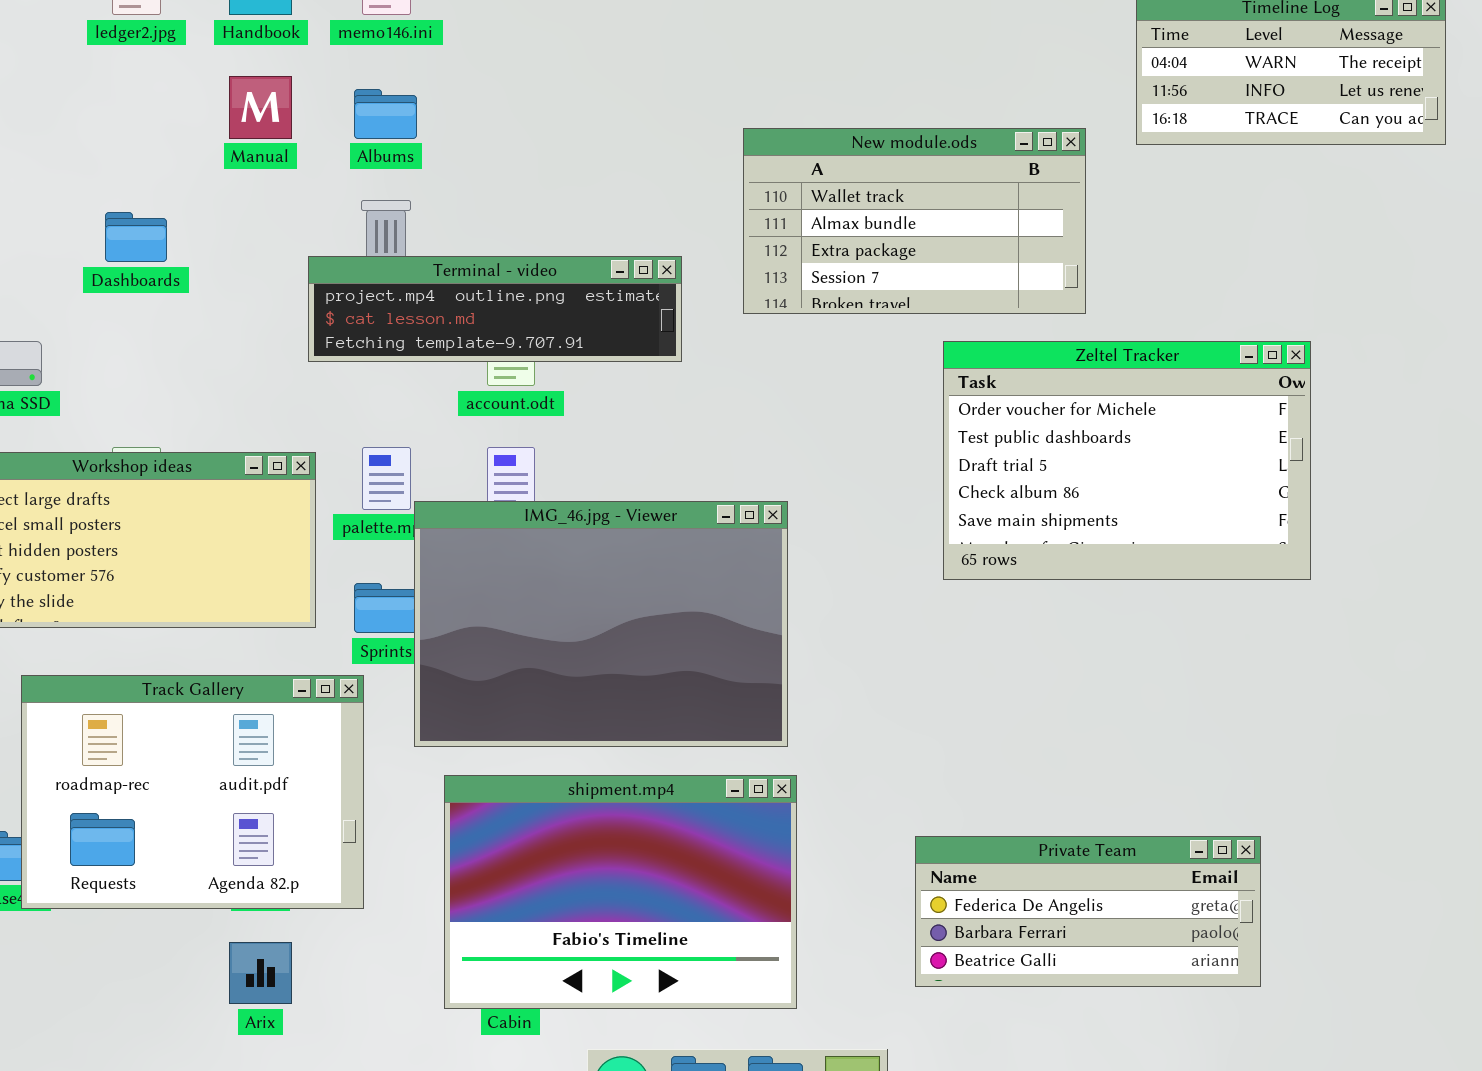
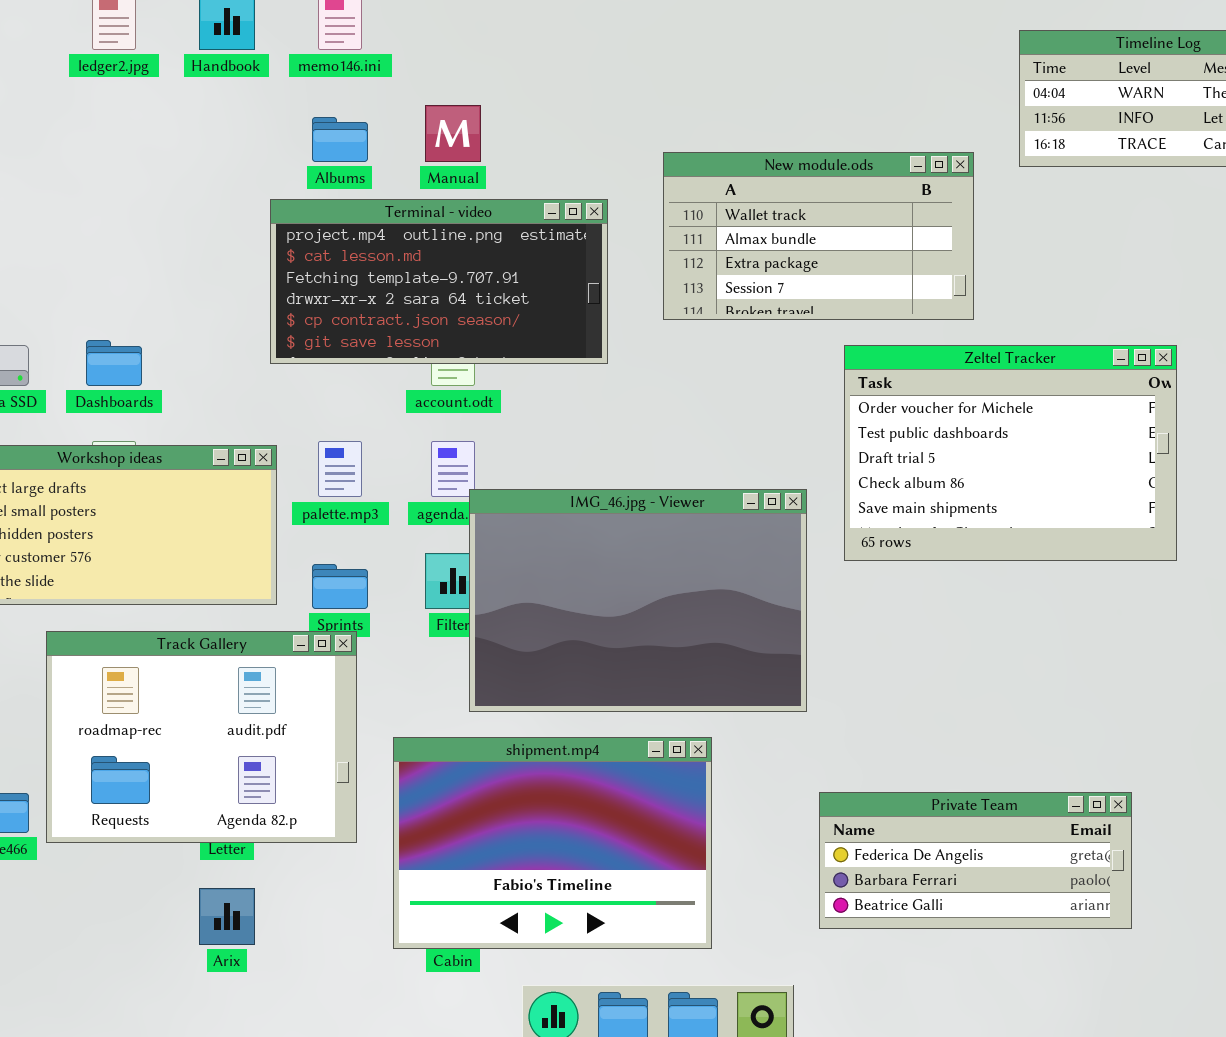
Manual: [229,76,292,139] -> [425,105,481,162], moved
Dashboards: [105,212,167,262] -> [86,340,142,386], moved
Terminal - video: [308,256,682,362] -> [270,199,608,364], resized
IMG_46.jpg - Viewer: [414,501,788,747] -> [469,489,807,712], moved
Track Gallery: [21,675,364,909] -> [46,631,357,843], moved

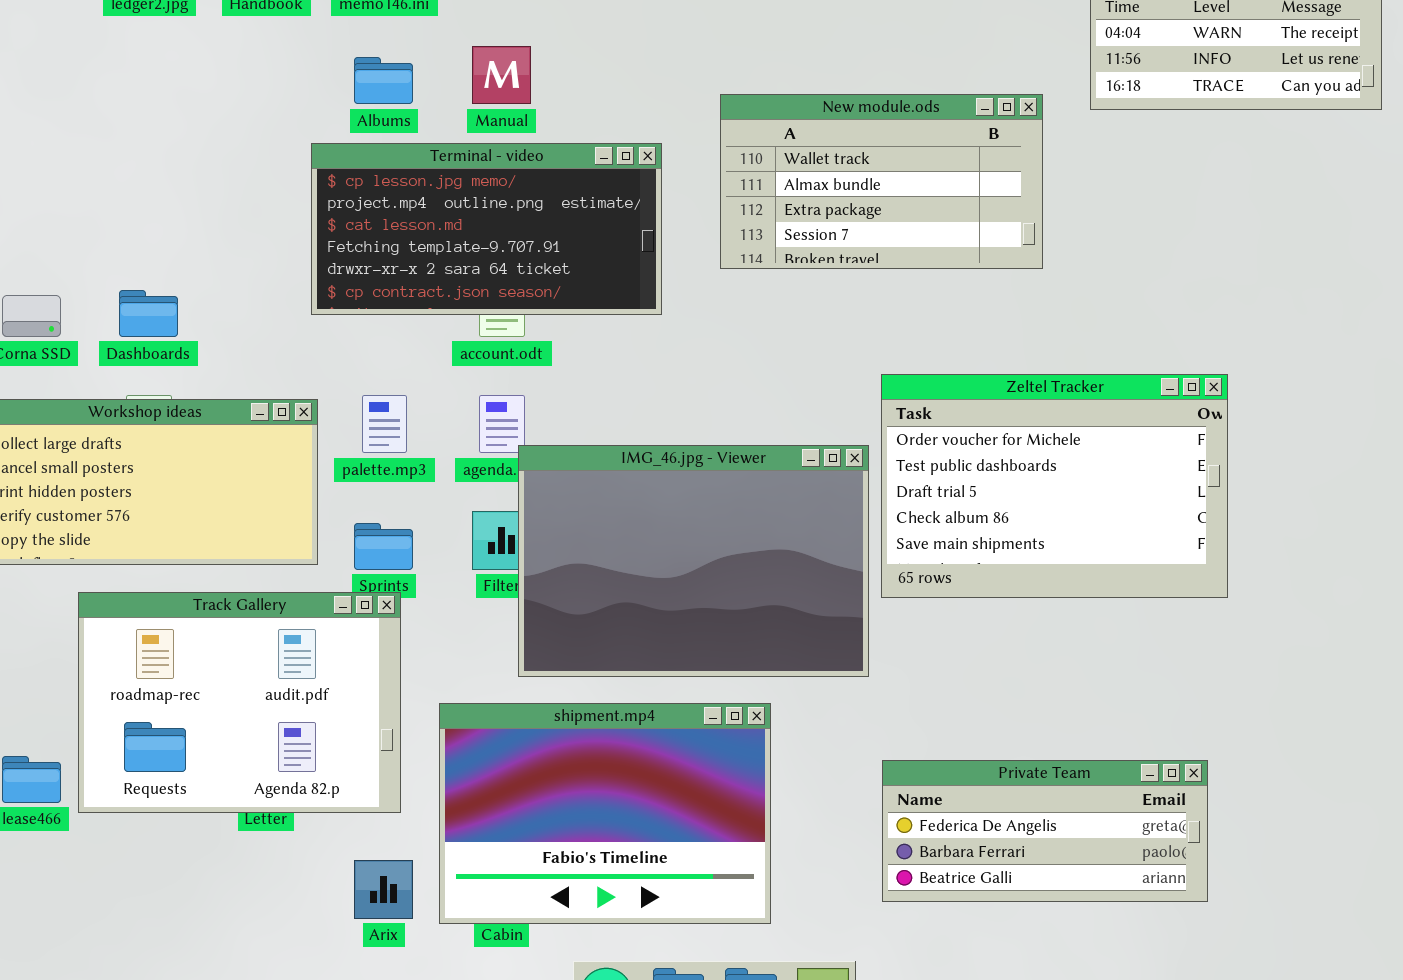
Terminal - video: [270,199,608,364] -> [311,143,662,315], scrolled up 1 row
Zeltel Tracker: [844,345,1177,561] -> [881,374,1228,598], moved
Arix: [199,888,255,945] -> [354,860,413,919], moved

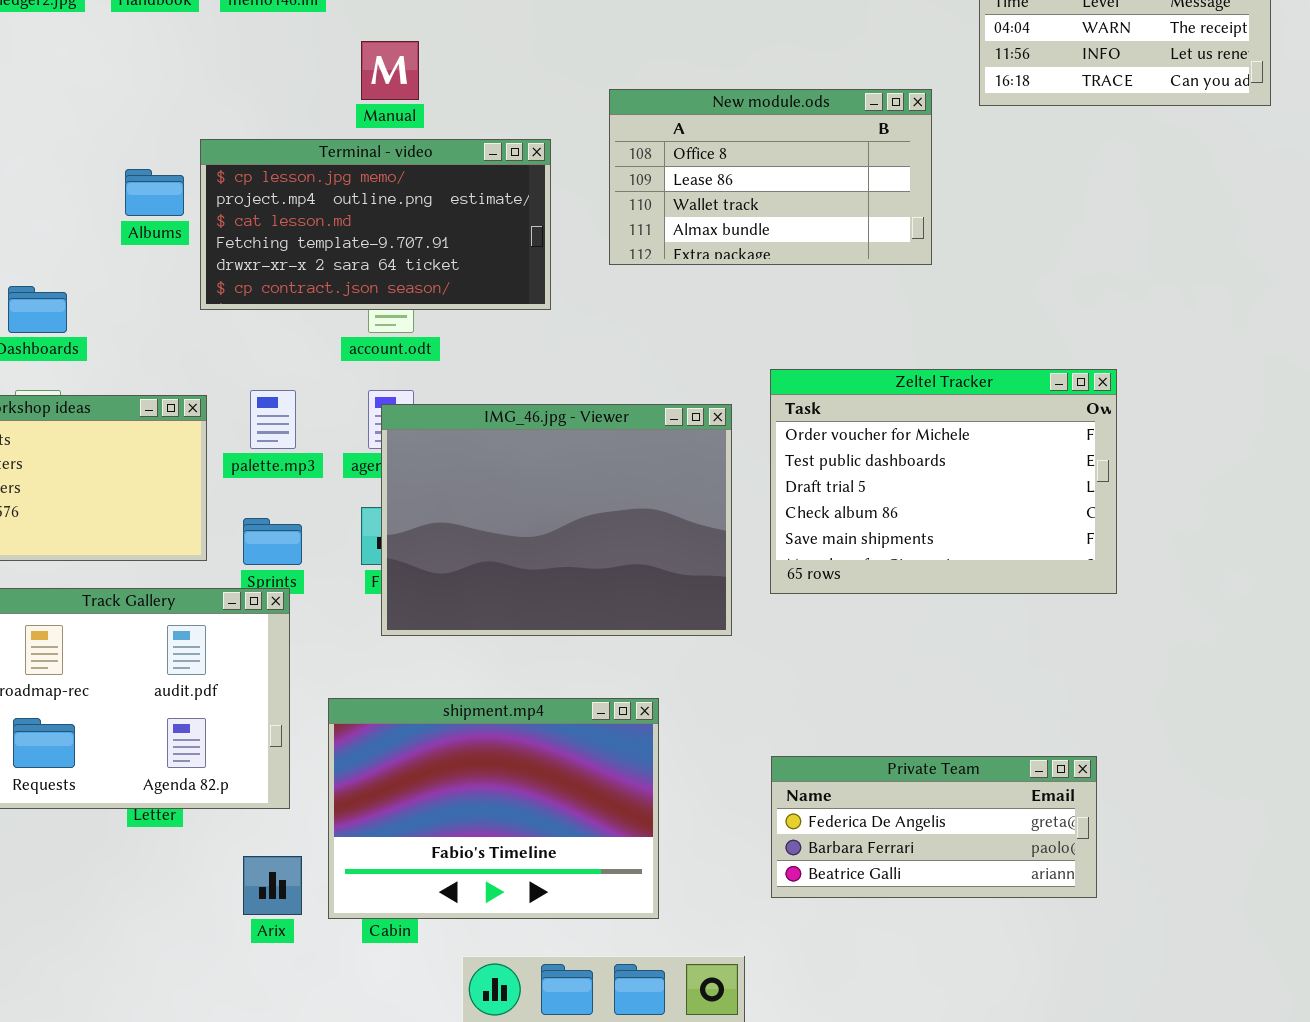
Albums: [354,57,413,104] -> [125,169,184,216], moved
New module.ods: [720,94,1043,269] -> [609,89,932,265], scrolled up 2 rows
IMG_46.jpg - Viewer: [518,445,869,677] -> [381,404,732,636], moved

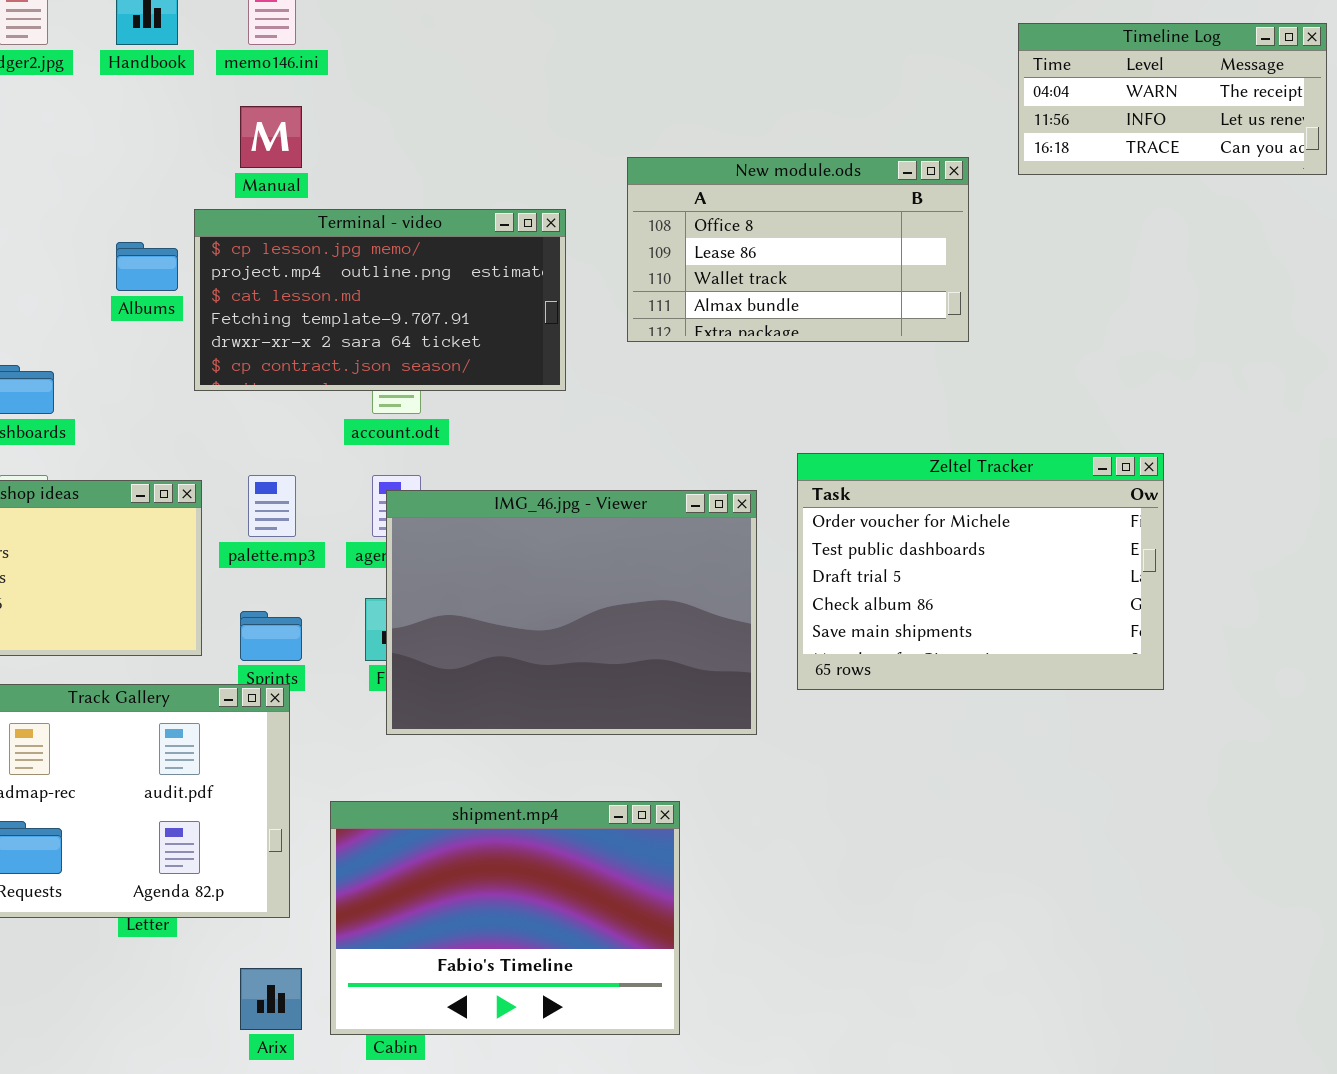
Manual: [361,41,419,100] -> [240,106,302,168], moved
Private Team: [771,756,1097,898] -> none, closed

